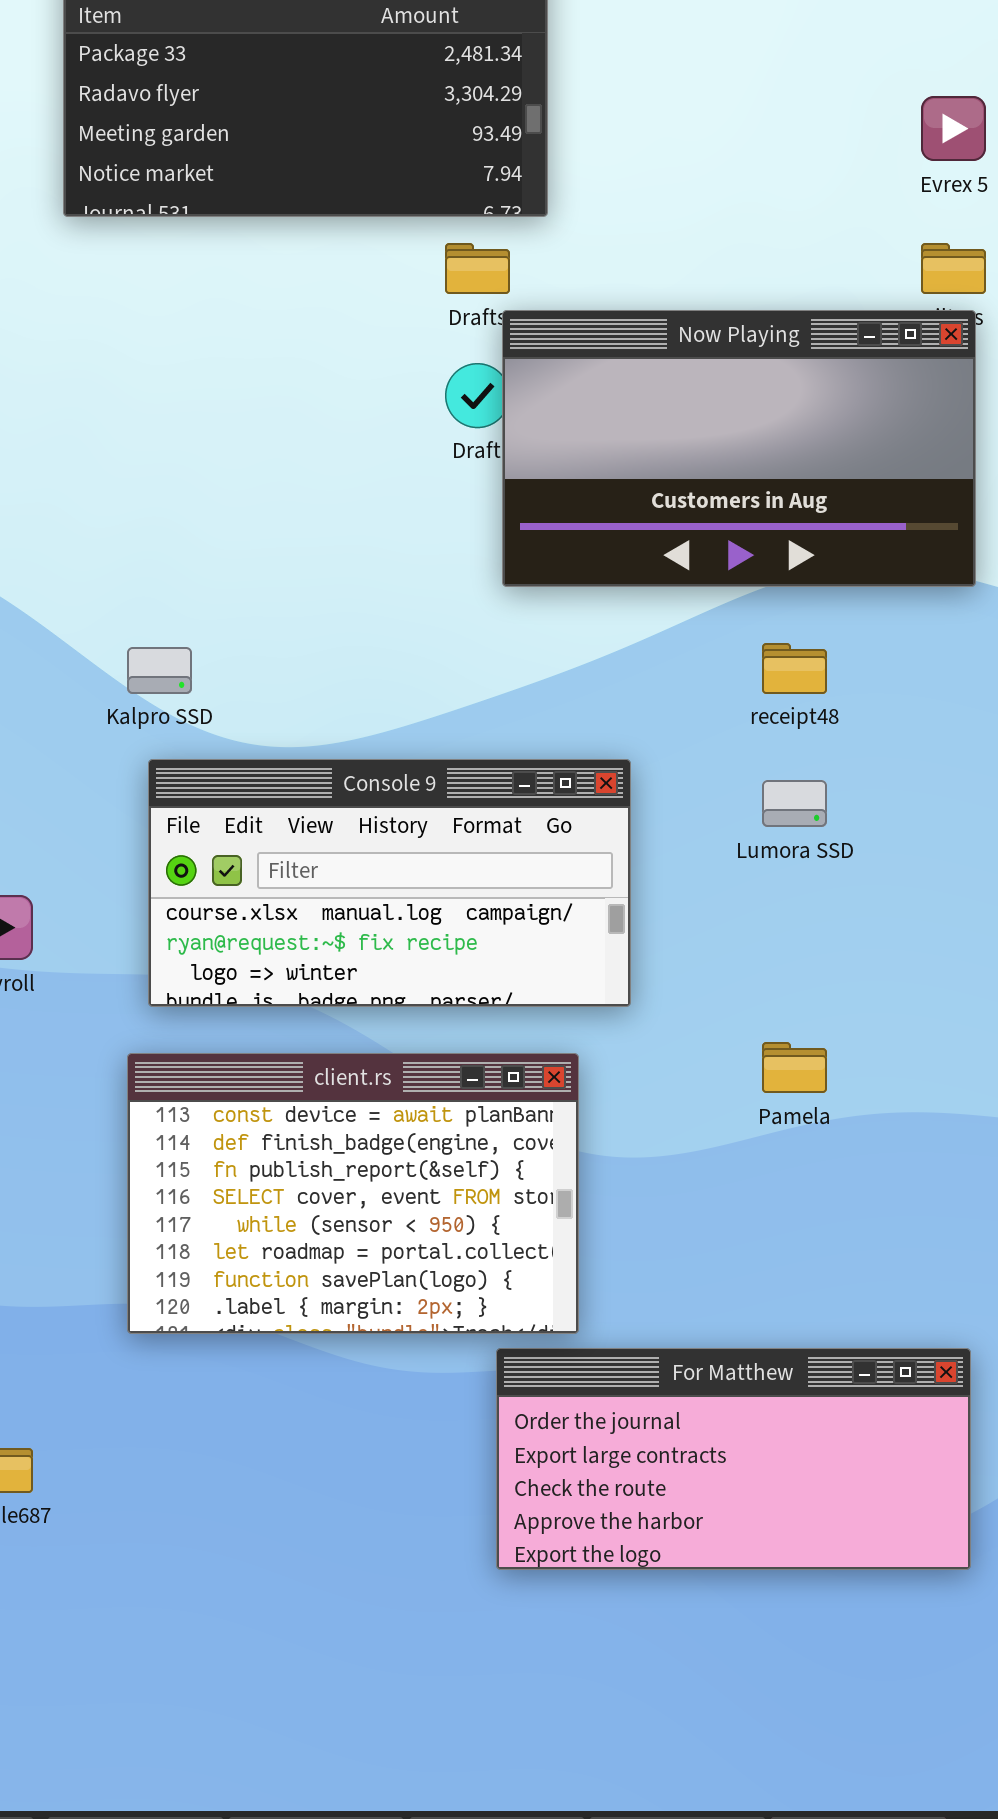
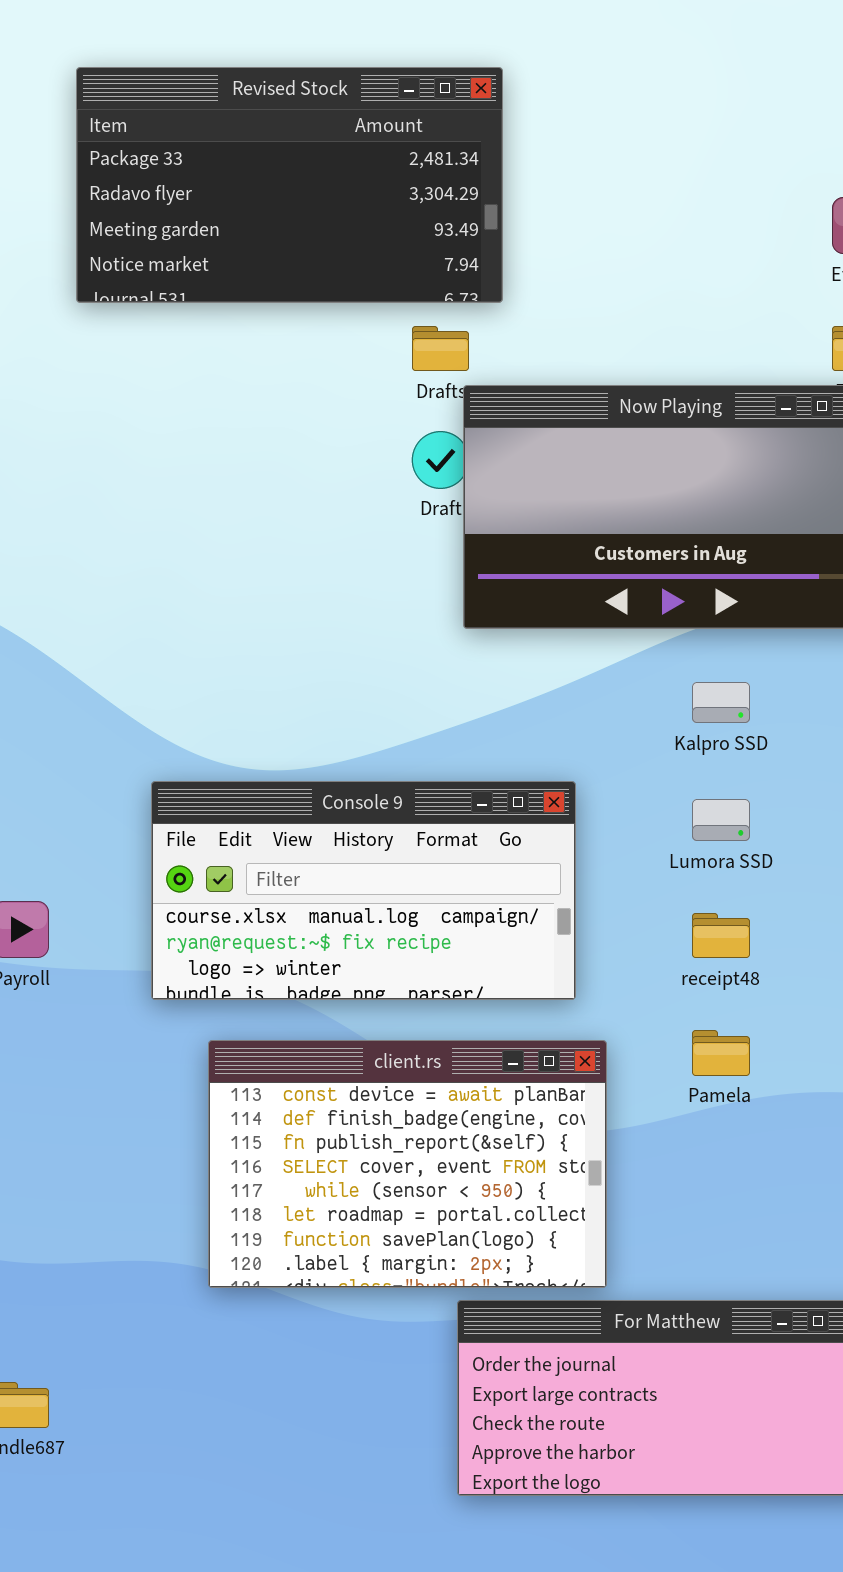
receipt48: [762,643,827,694] -> [692,913,750,958], moved
Kalpro SSD: [127,647,192,694] -> [692,682,750,723], moved
client.rs: [127,1053,579,1334] -> [208,1040,607,1288], moved

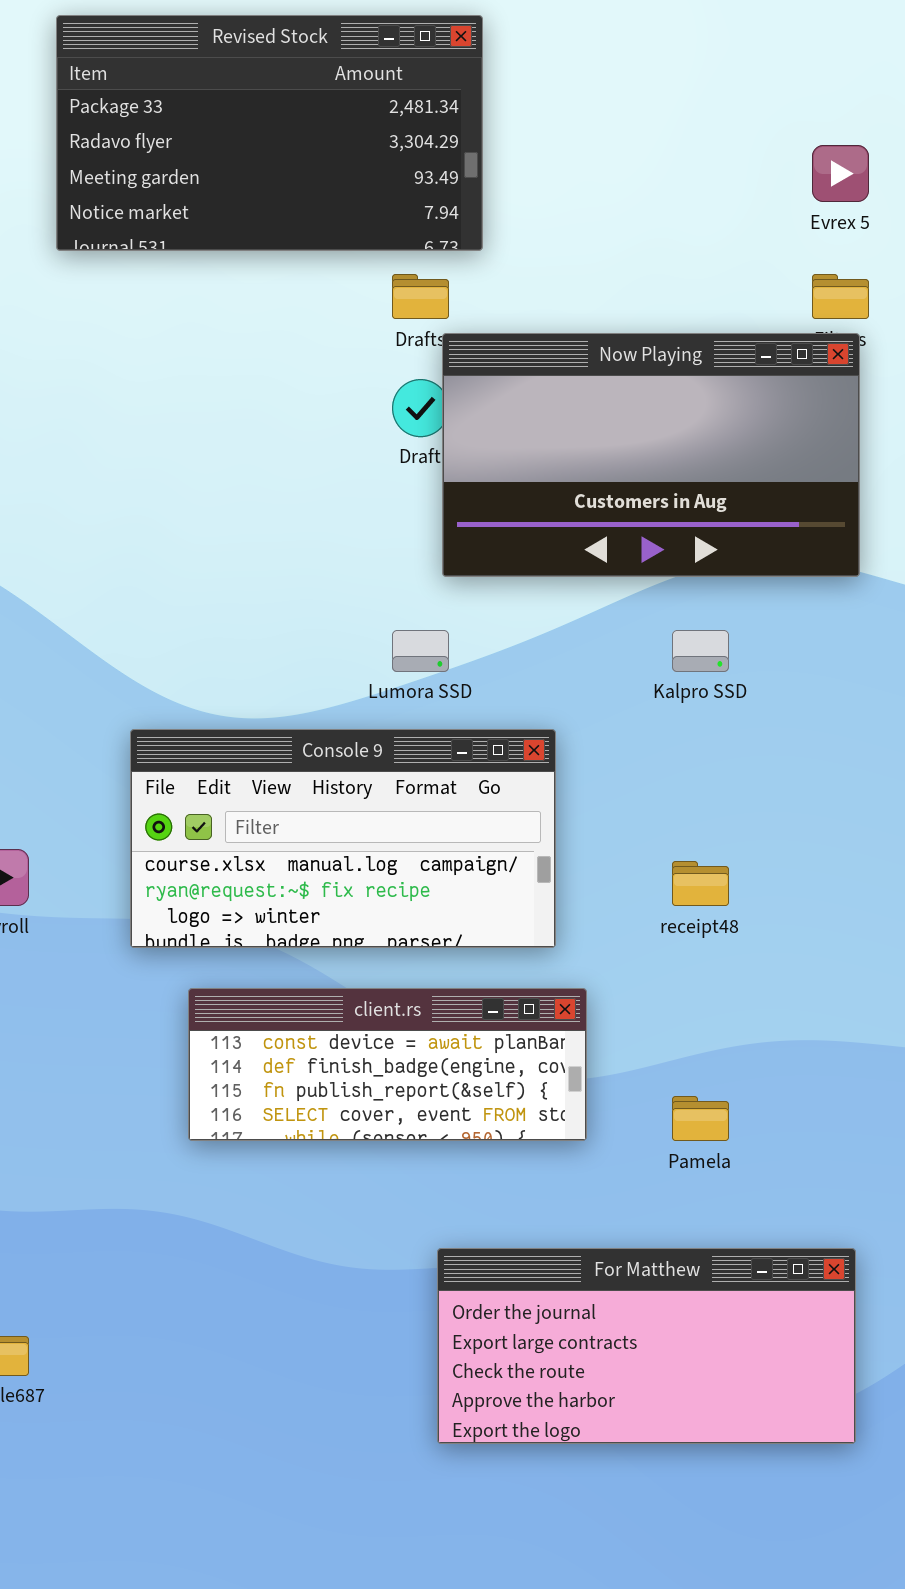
Lumora SSD: [692,799,750,841] -> [392,630,449,672], moved
Pamela: [692,1030,750,1076] -> [672,1096,729,1141], moved
client.rs: [208,1040,607,1288] -> [188,988,587,1141], resized

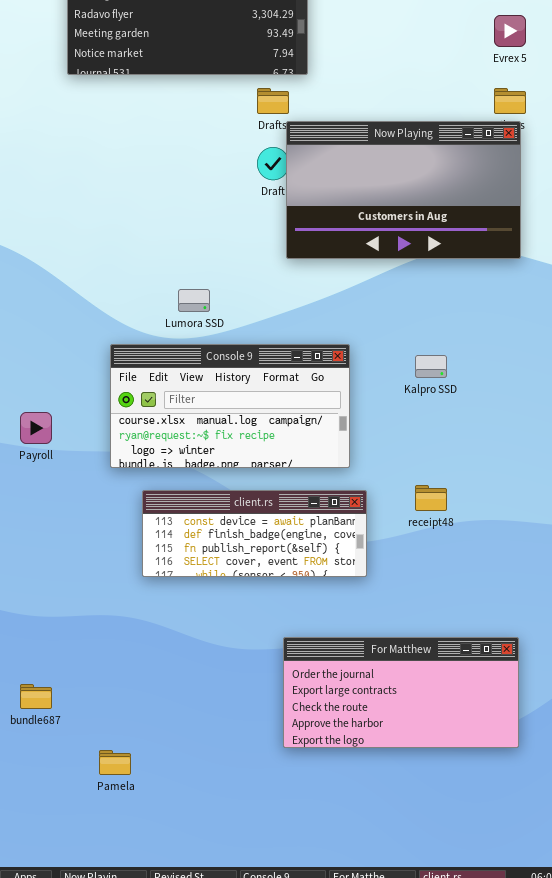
Lumora SSD: [392,630,449,672] -> [178,289,210,312], moved
Kalpro SSD: [672,630,729,672] -> [415,355,447,378], moved
receipt48: [672,861,729,906] -> [415,485,447,511], moved
Pamela: [672,1096,729,1141] -> [99,750,131,775], moved

